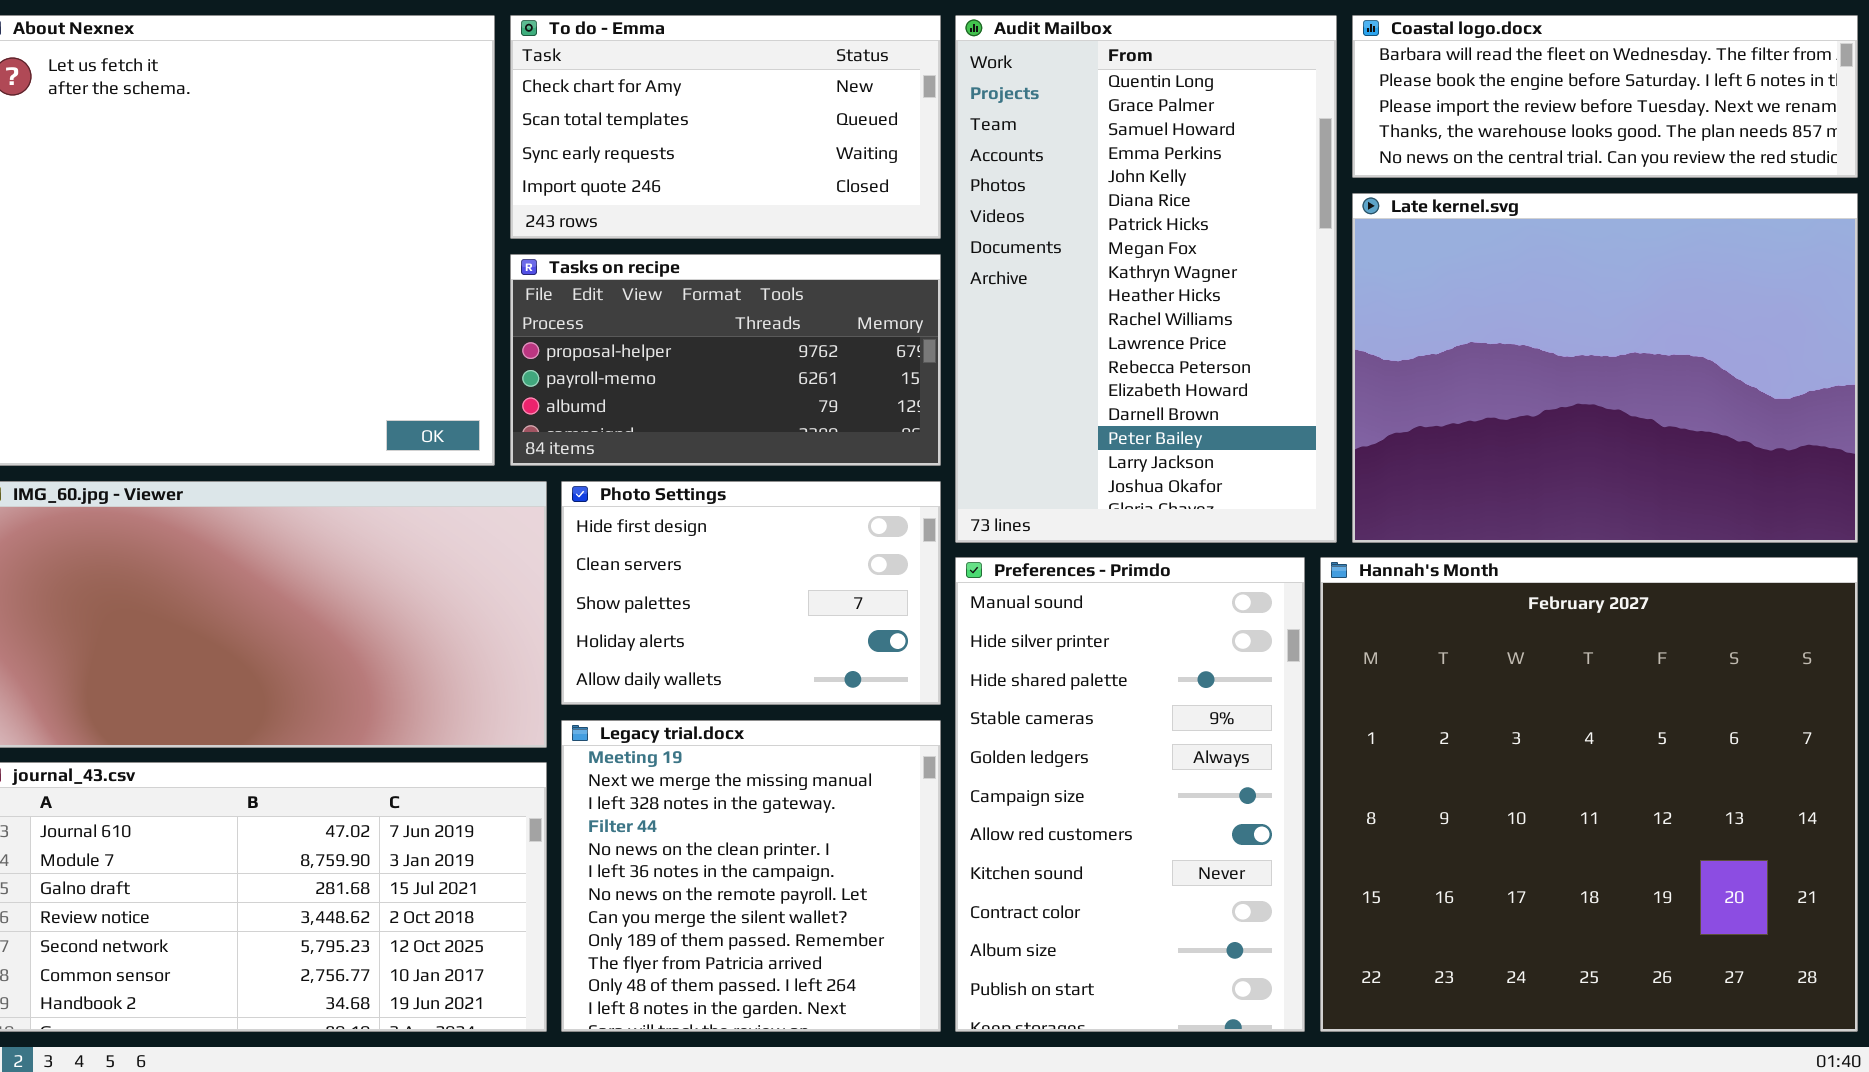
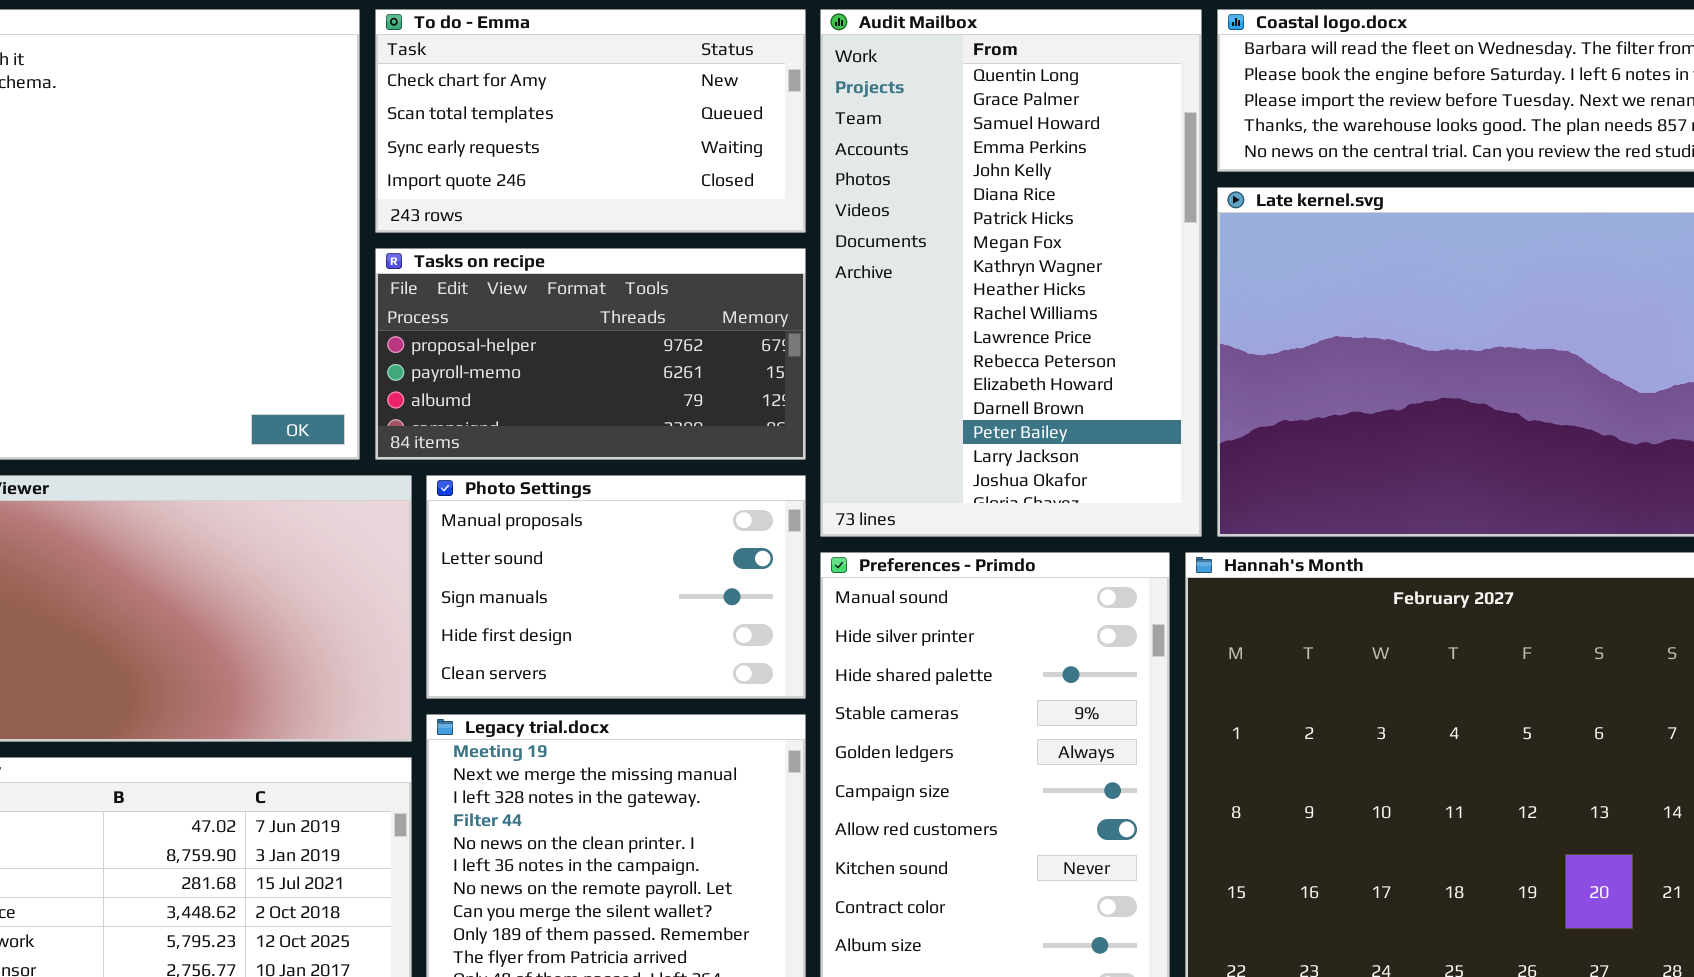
Photo Settings: [561,481,941,705] -> [426,475,806,699], scrolled up 3 rows

